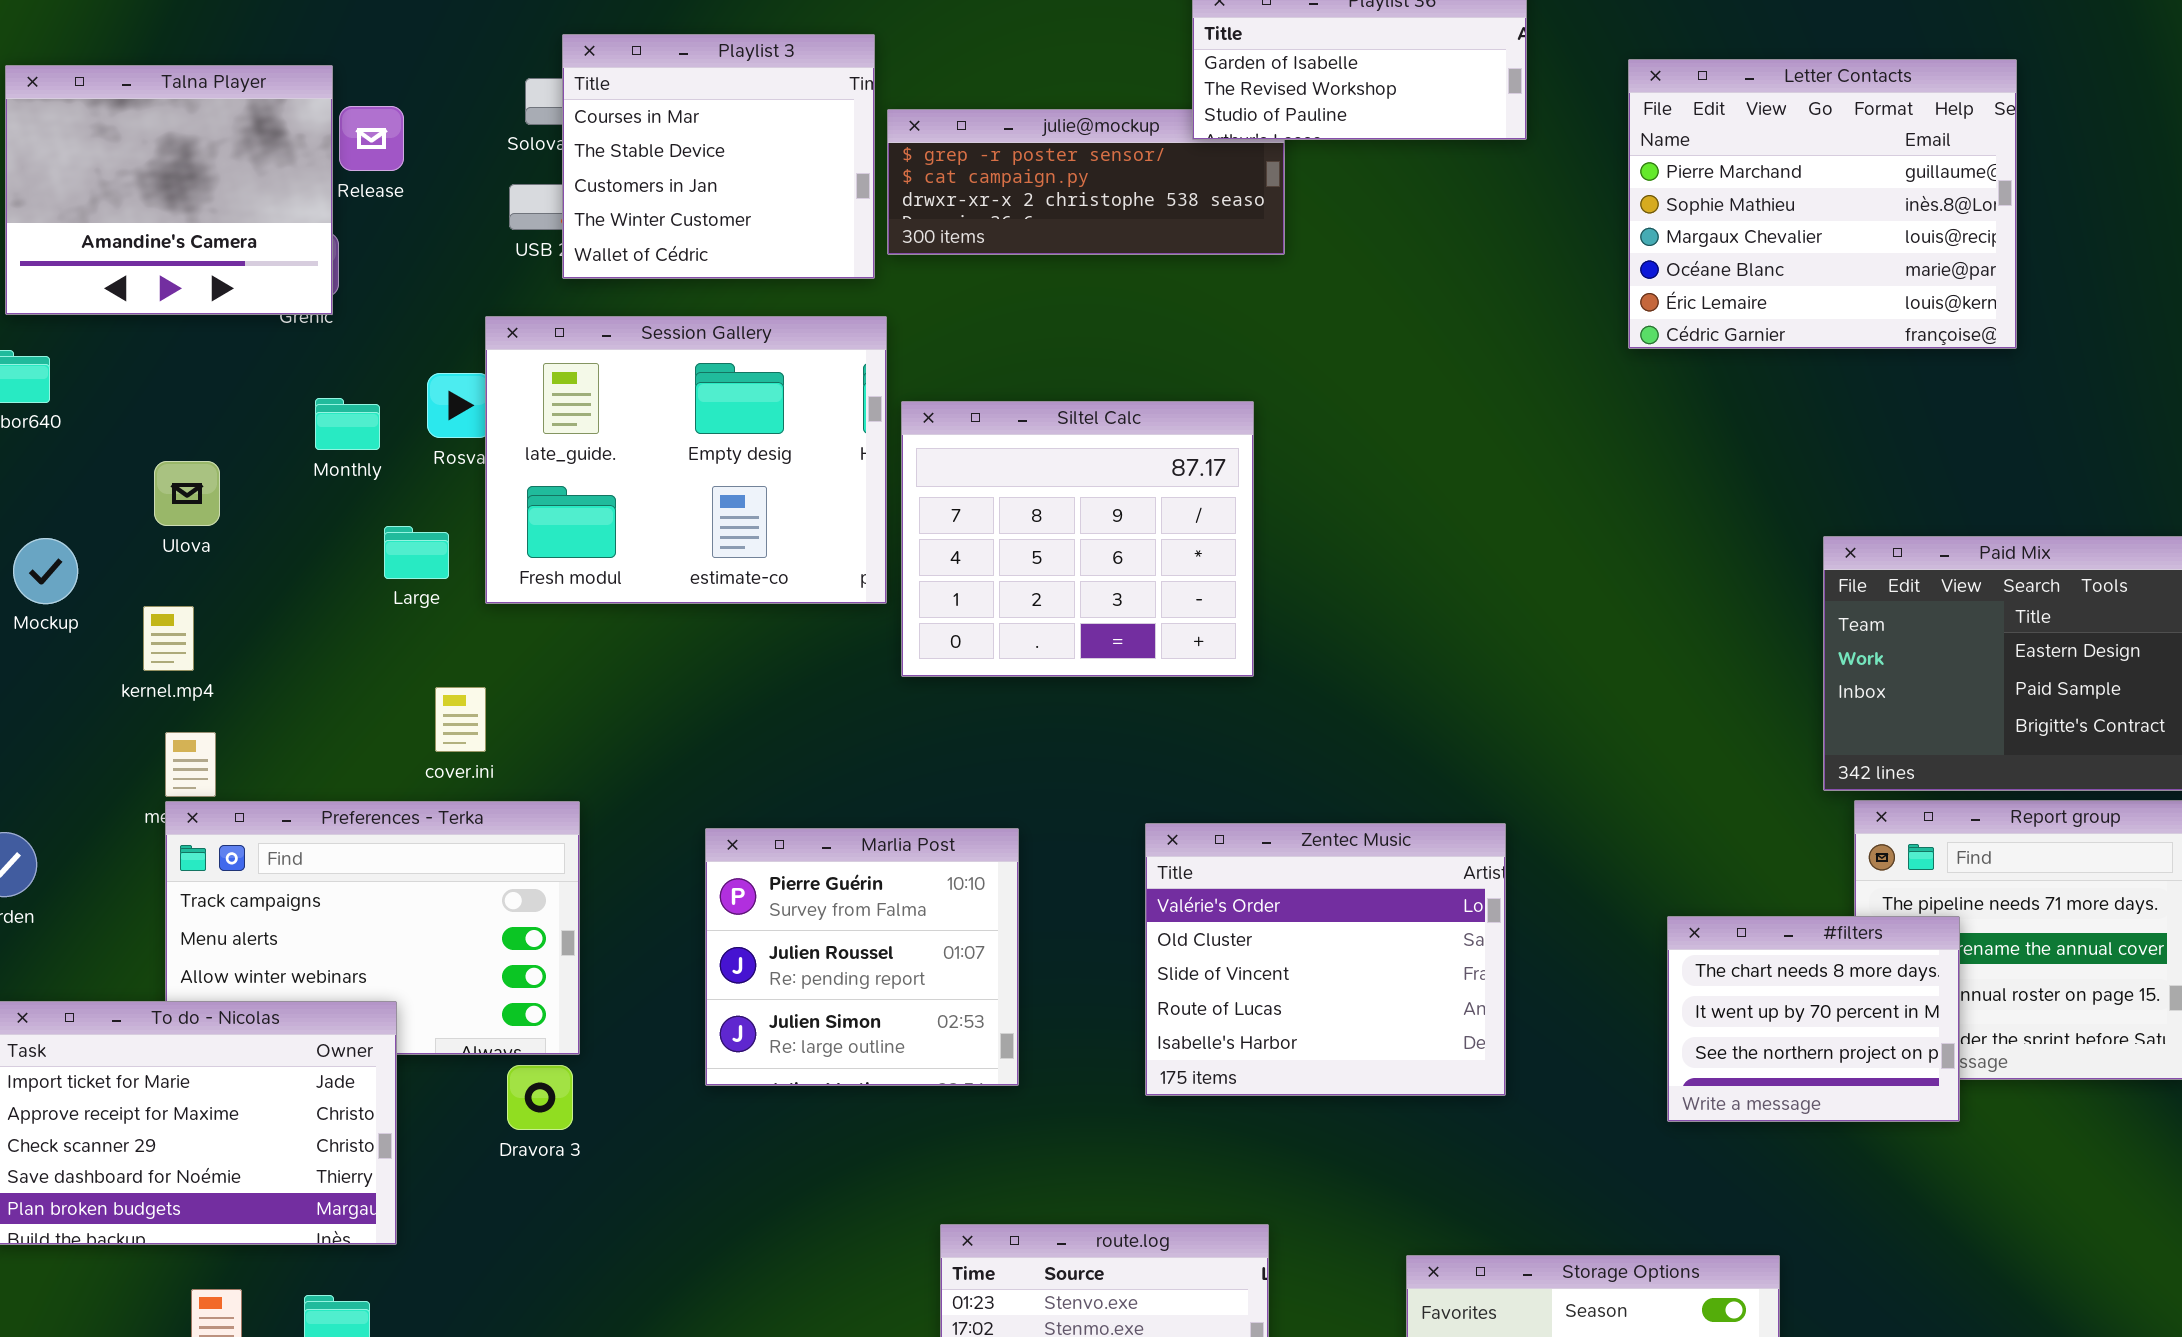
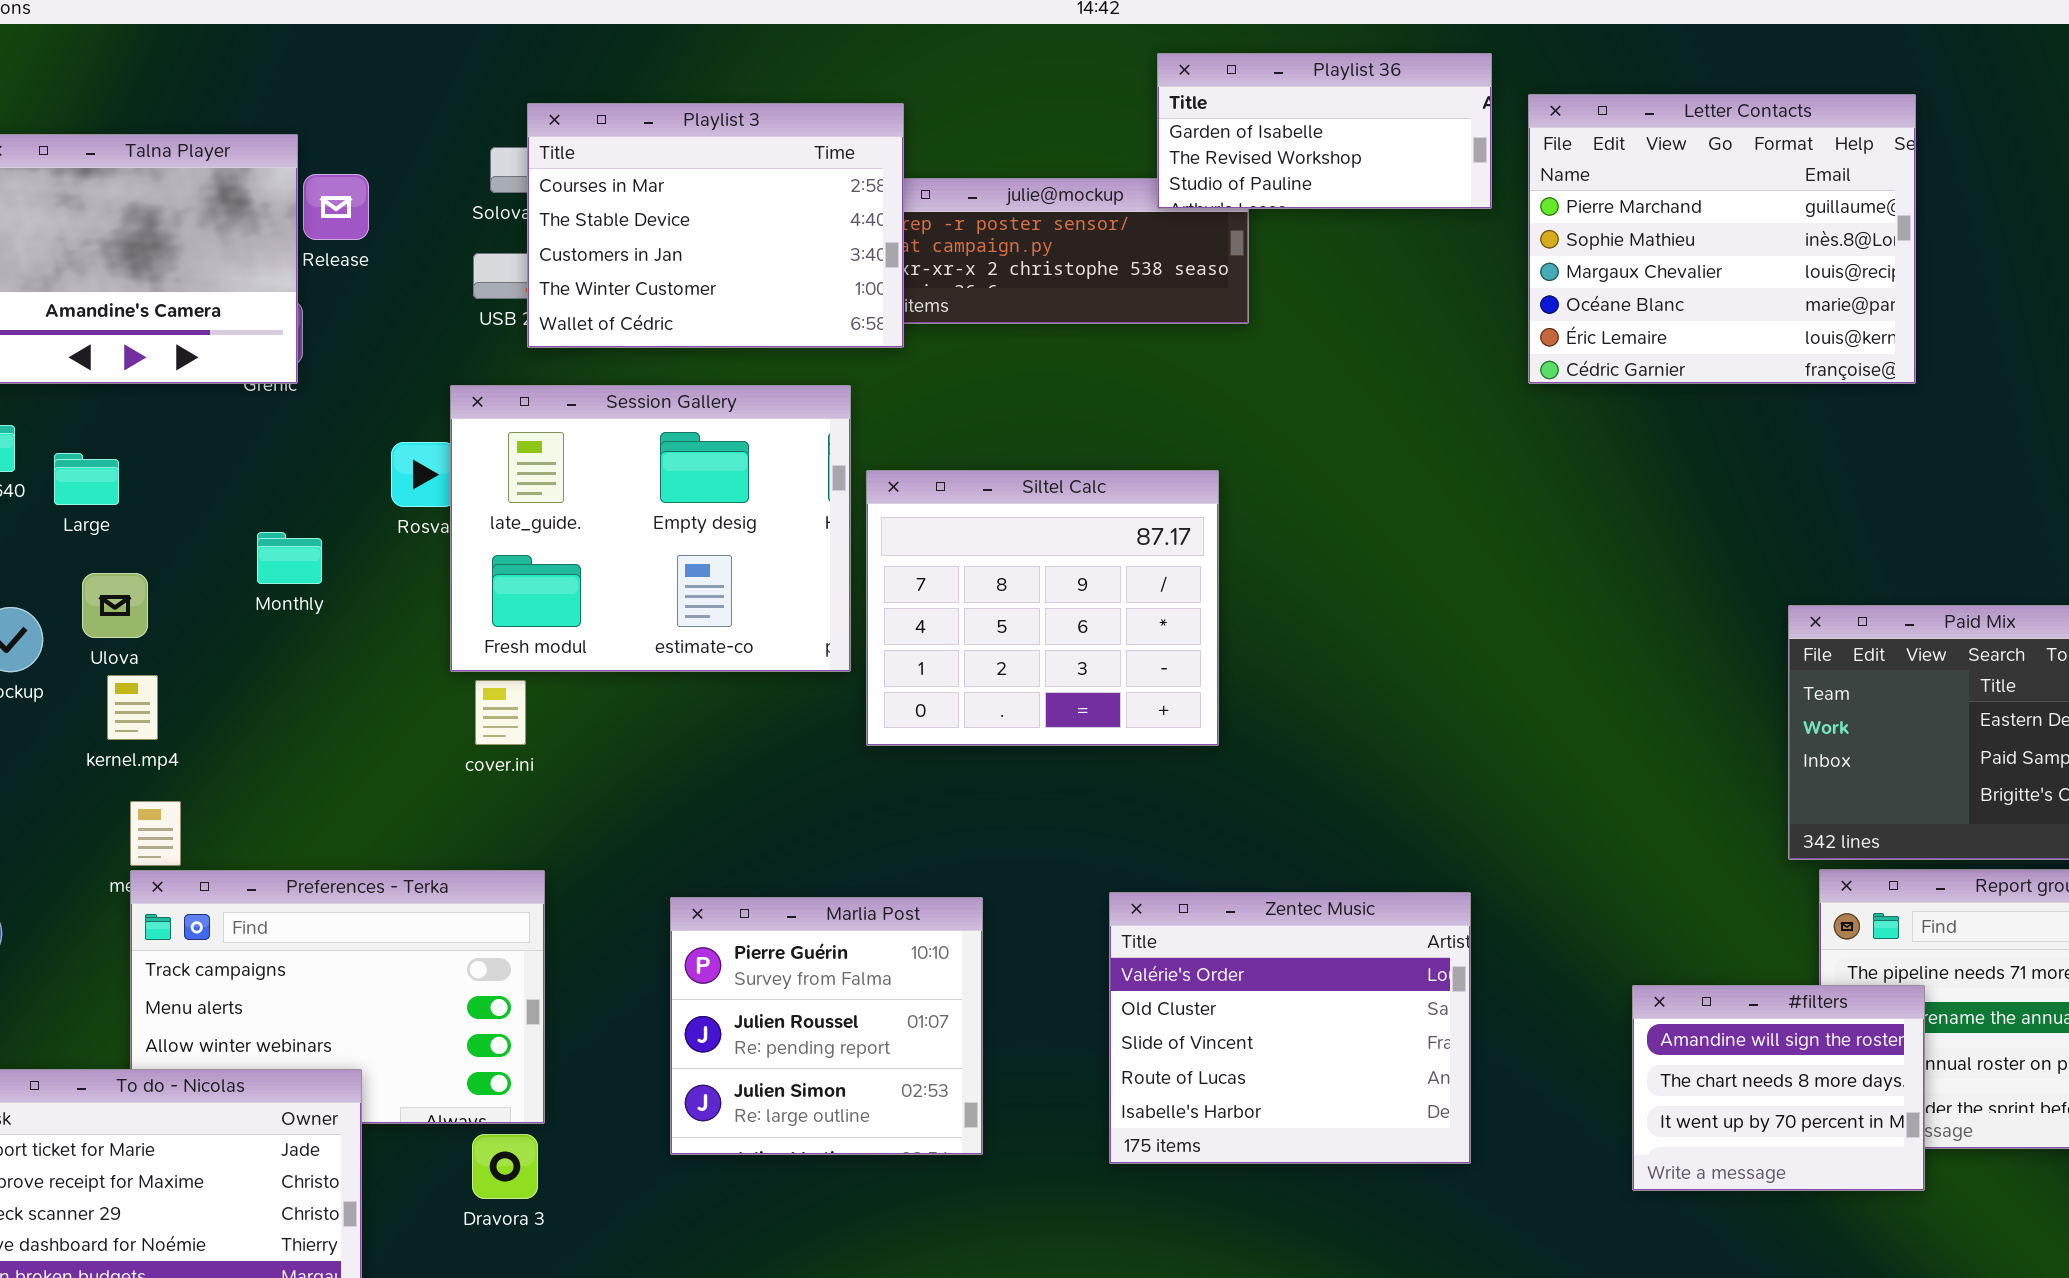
Playlist 3: [562,34,875,279] -> [527,103,904,348], resized
Letter Contacts: [1628,59,2017,349] -> [1528,94,1916,384], moved
Monthly: [315,398,380,450] -> [257,532,322,584], moved
Ulova: [154,461,220,526] -> [82,573,148,638], moved
Large: [384,526,449,579] -> [54,453,119,505], moved
cover.ini: [435,687,486,752] -> [475,680,526,745], moved
#filters: [1667,916,1960,1122] -> [1632,985,1925,1191], scrolled up 1 row

